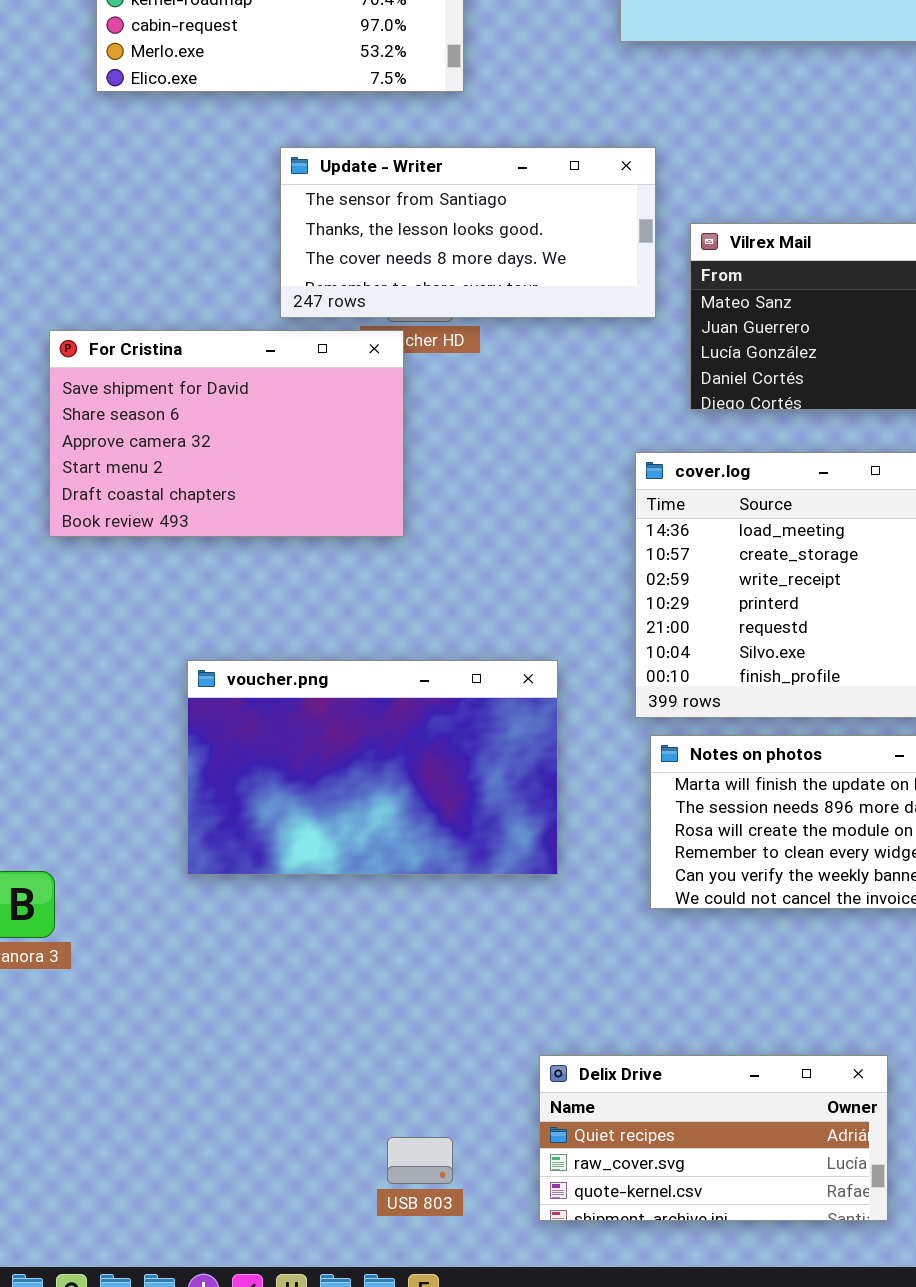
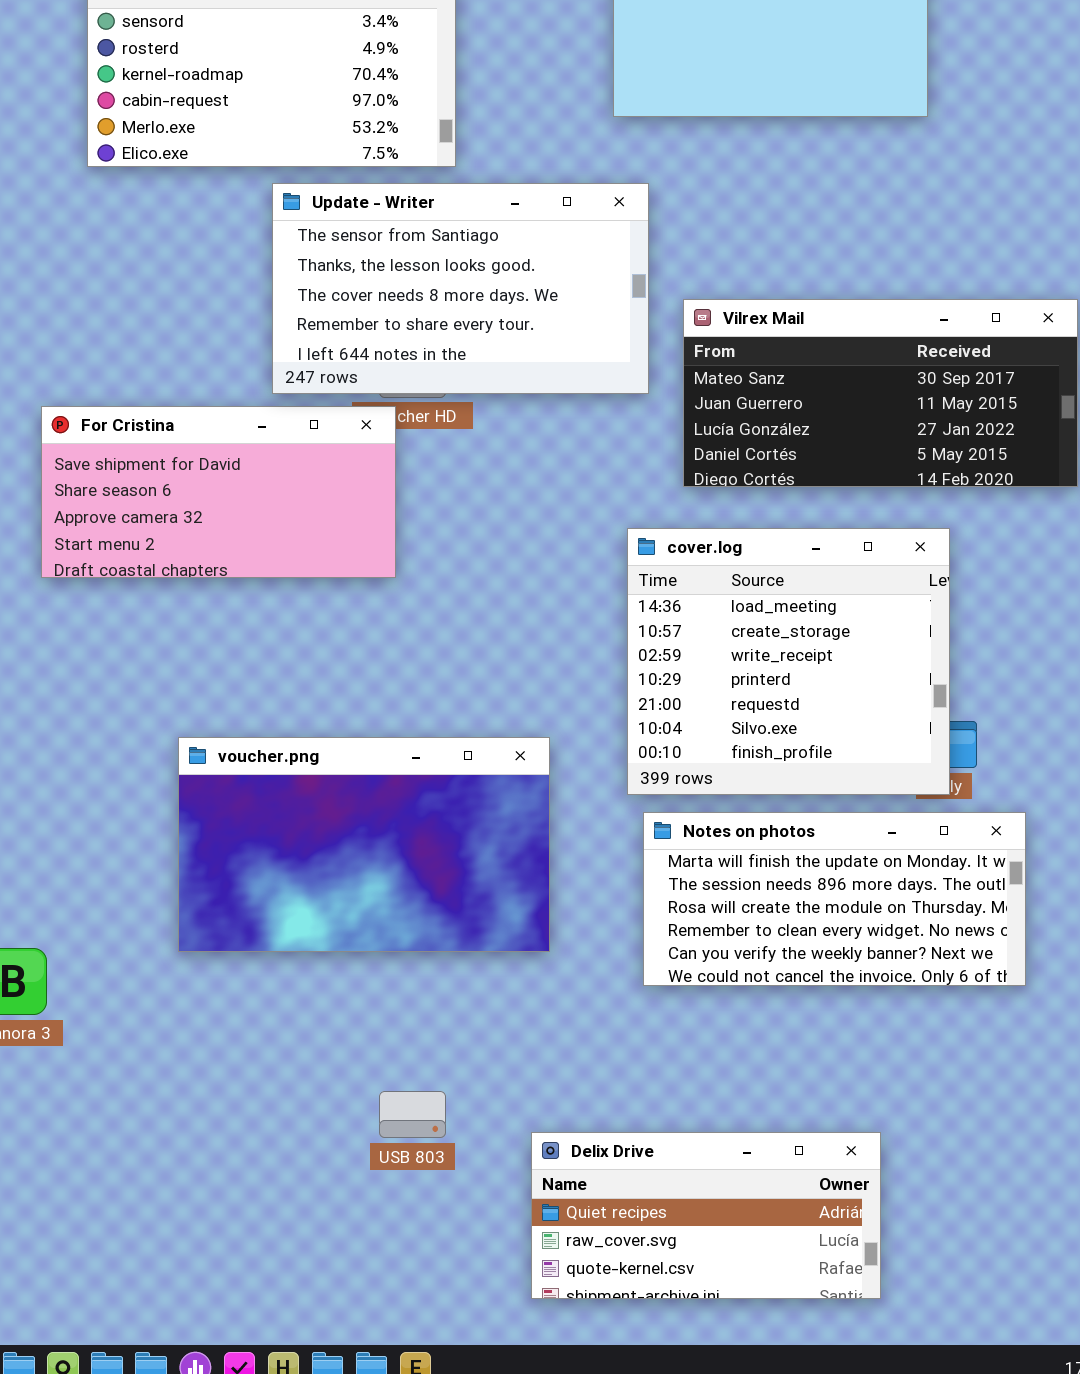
Update - Writer: [280,147,656,318] -> [272,183,649,394], resized
For Cristina: [49,330,404,537] -> [41,406,396,578], resized
USB 803: [387,1137,453,1184] -> [379,1091,446,1138], moved

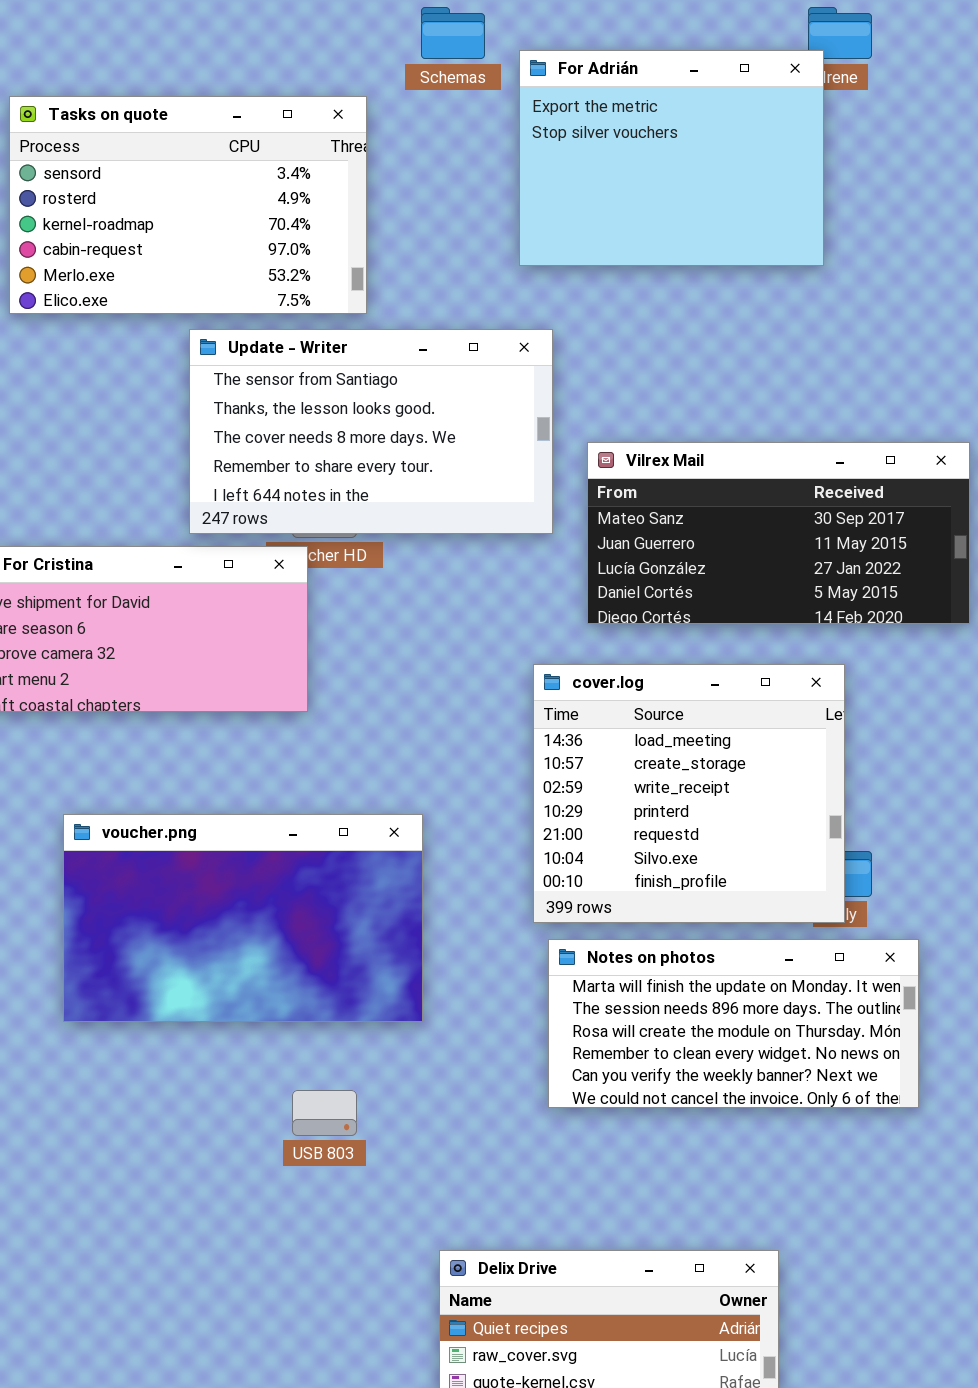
voucher.png: [178,737,550,952] -> [63,814,423,1022], moved
USB 803: [379,1091,446,1138] -> [292,1090,357,1136], moved

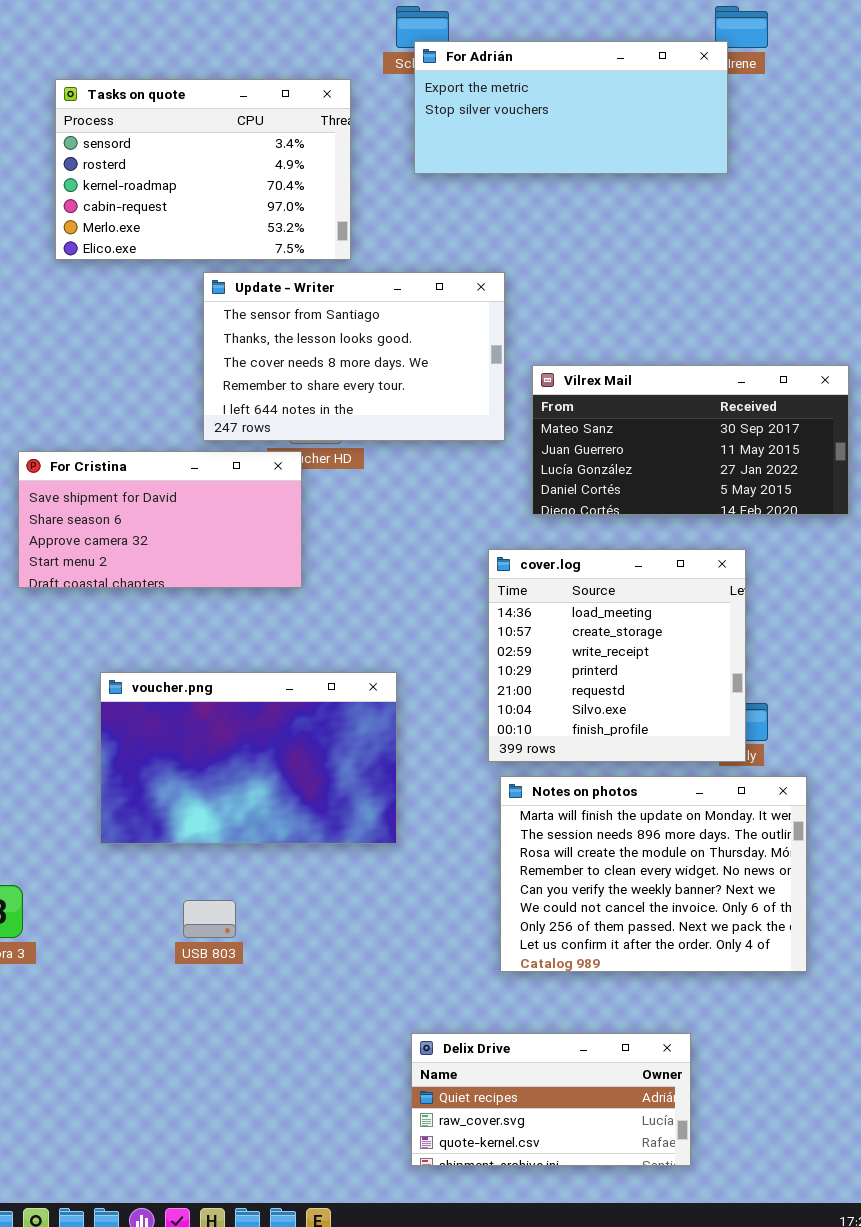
For Adrián: [519,50,824,266] -> [414,41,728,174], resized
Notes on photos: [548,939,919,1108] -> [500,776,807,972], resized
USB 803: [292,1090,357,1136] -> [183,900,236,938], moved

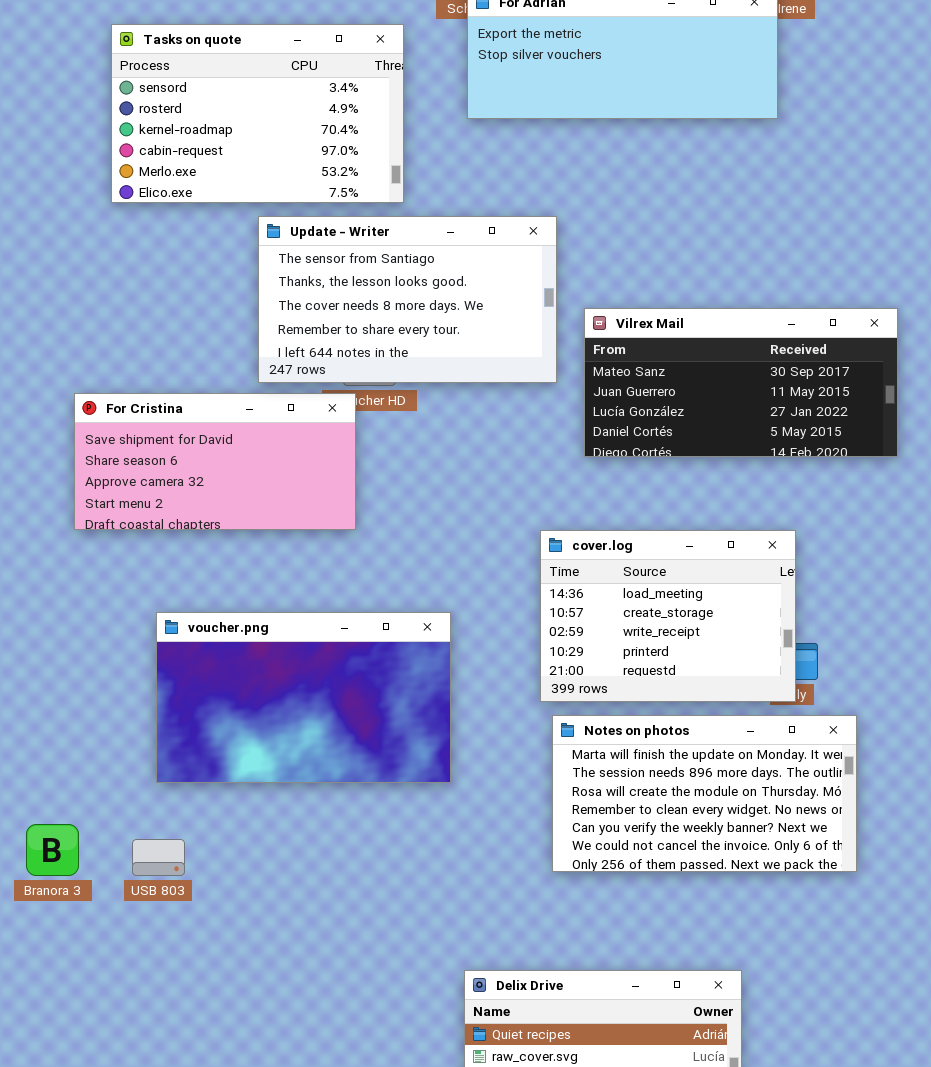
cover.log: [488,549,746,762] -> [540,530,796,702], resized
Notes on photos: [500,776,807,972] -> [552,715,857,872], resized
USB 803: [183,900,236,938] -> [132,839,185,876], moved

